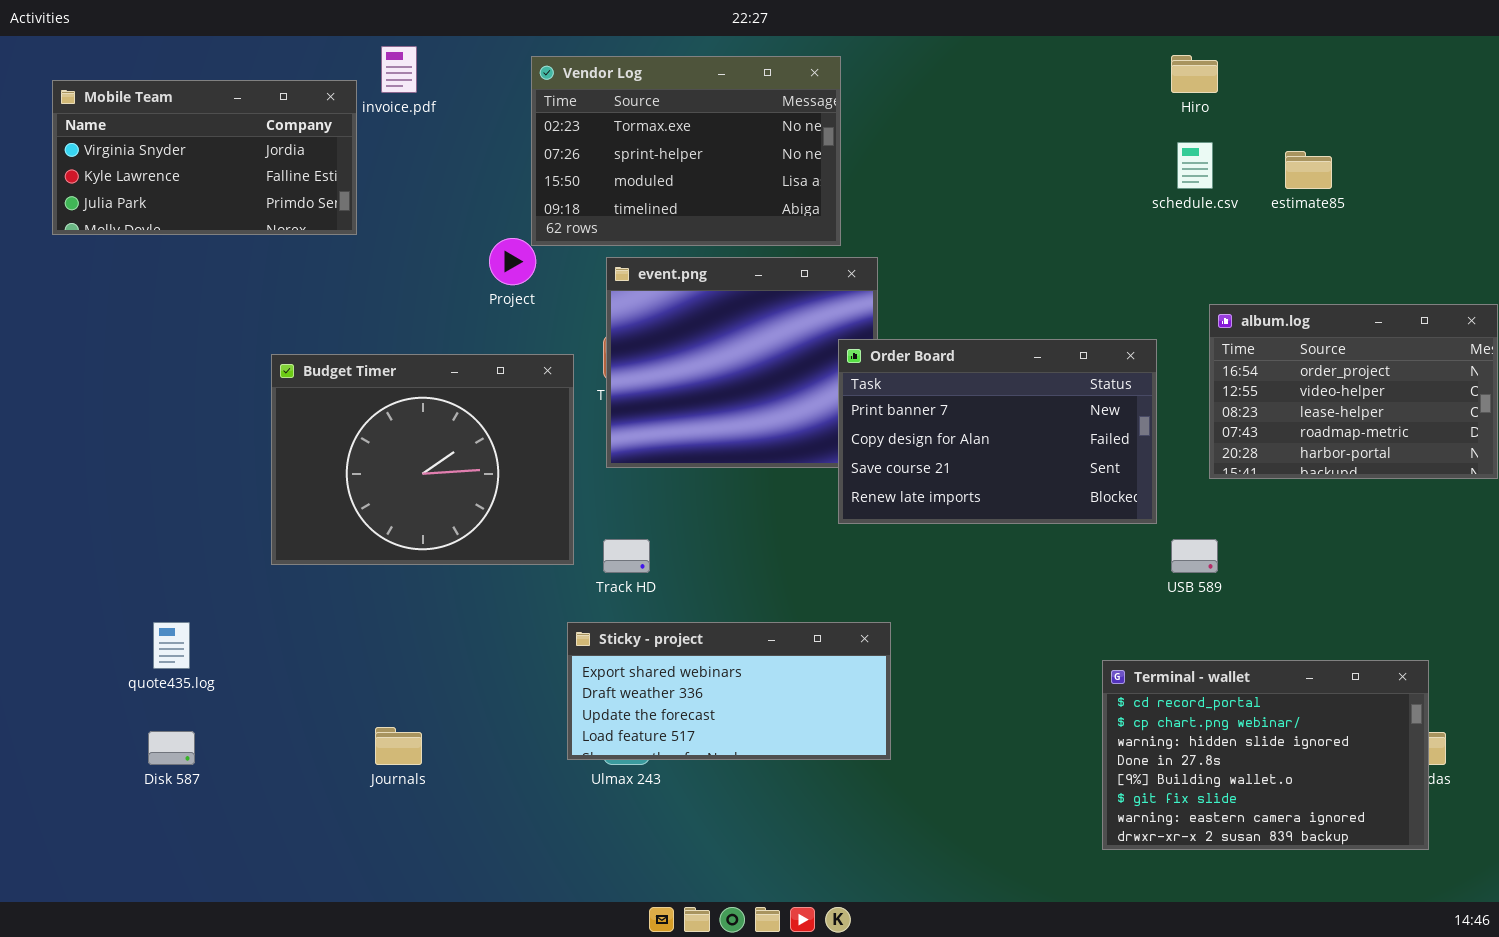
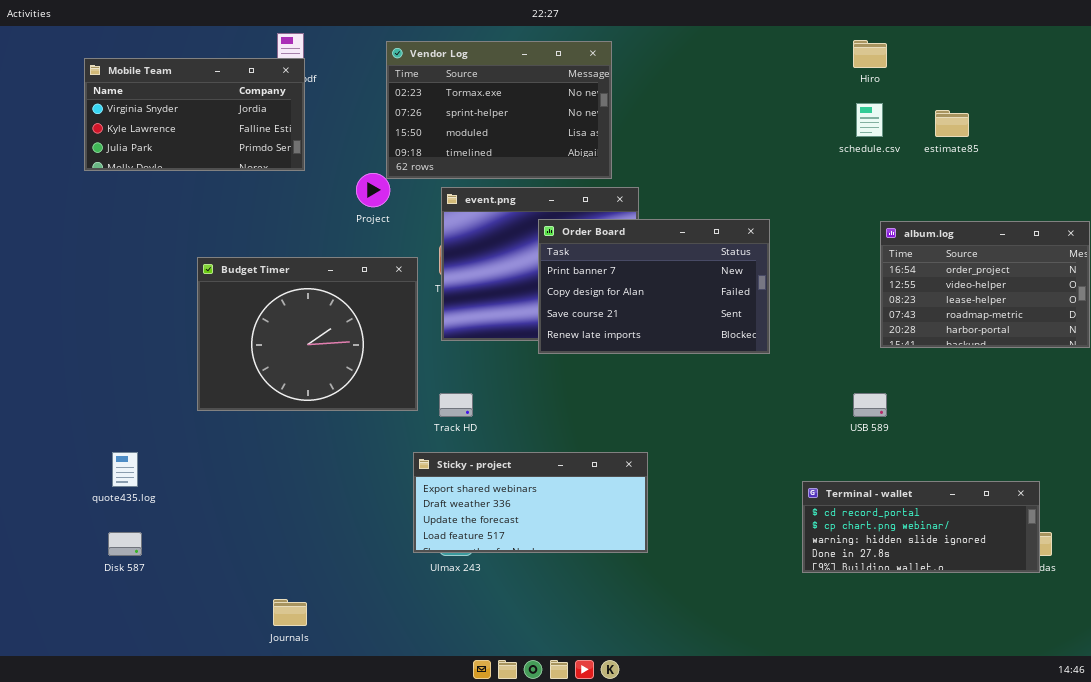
Mobile Team: [52,80,357,235] -> [84,58,305,171], moved
Order Board: [838,339,1157,524] -> [538,219,770,354], moved
Terminal - wallet: [1102,660,1429,850] -> [802,481,1040,573], resized
Journals: [375,727,422,765] -> [273,599,307,626], moved

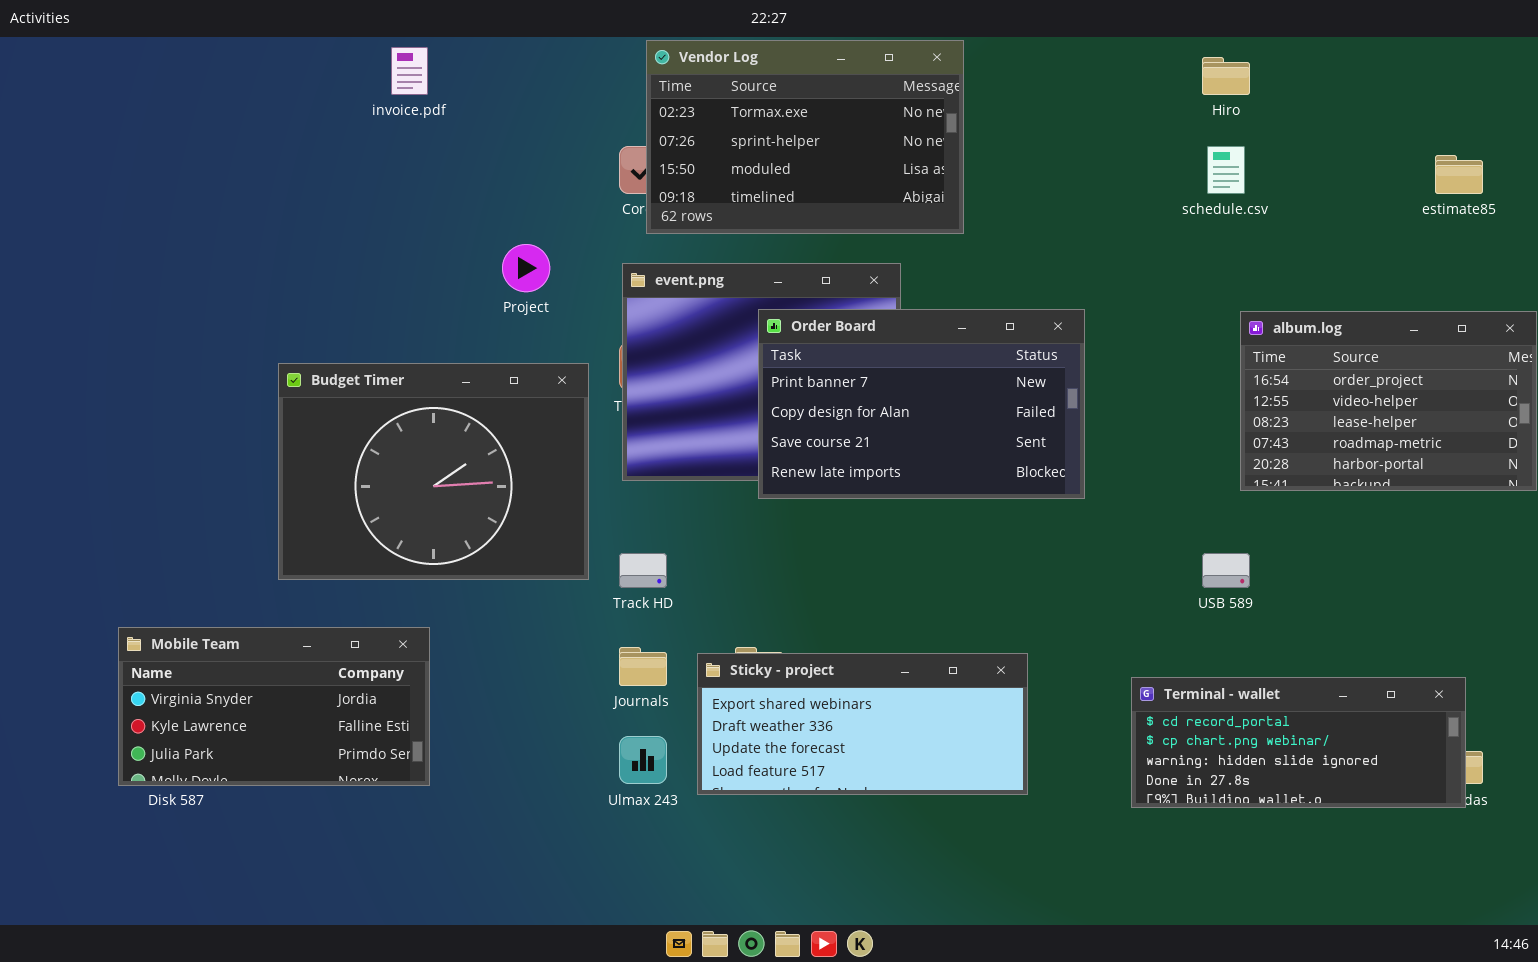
Vendor Log: [386,41,612,179] -> [646,40,964,234], moved
Mobile Team: [84,58,305,171] -> [118,627,430,786], moved
estimate85: [935,110,969,137] -> [1435,155,1483,194], moved
Sticky - project: [413,452,648,553] -> [697,653,1028,795], moved
Journals: [273,599,307,626] -> [619,647,667,686], moved

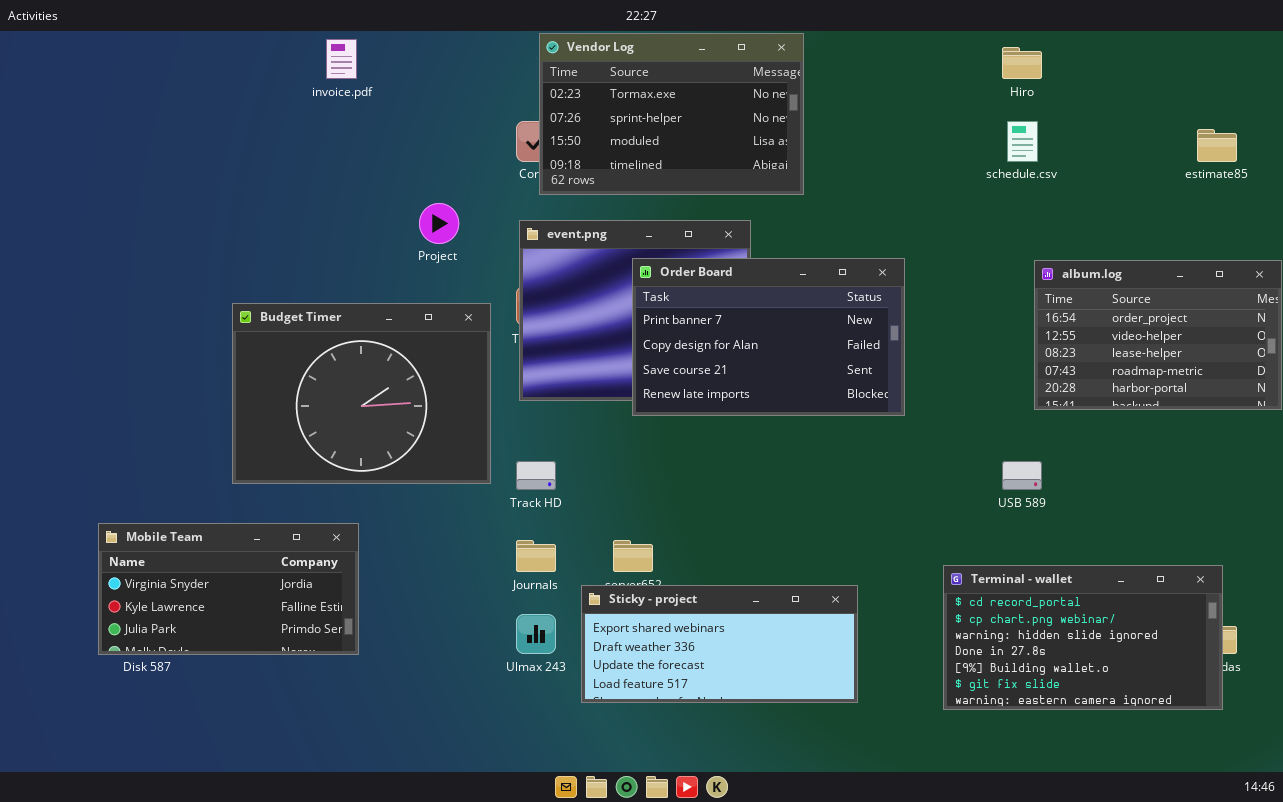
Sticky - project: [697,653,1028,795] -> [581,585,858,703], moved
Terminal - wallet: [1131,677,1466,808] -> [943,565,1223,710], resized

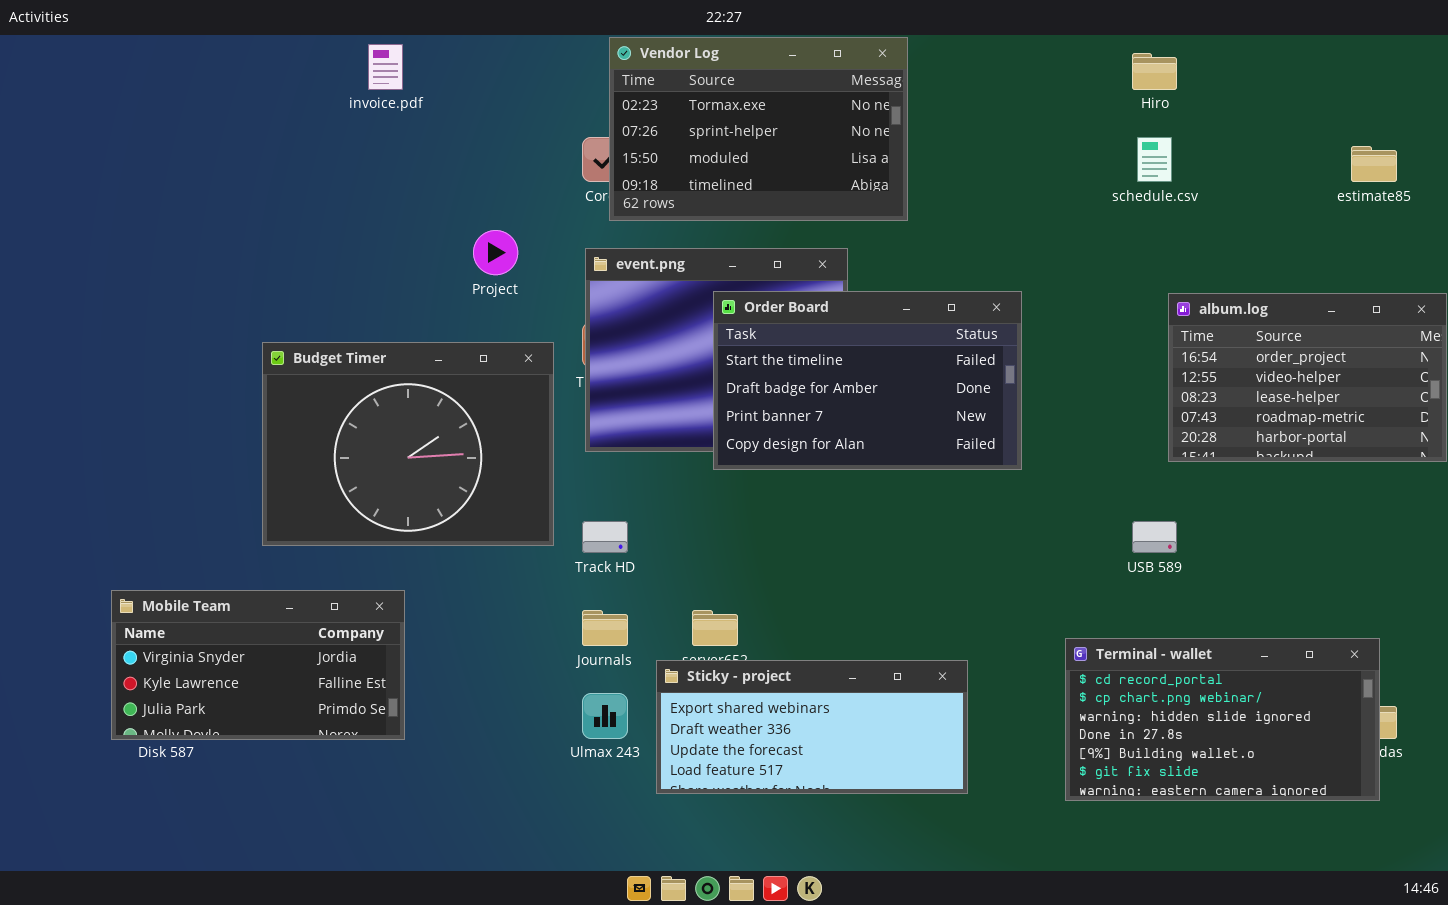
Order Board: [632,258,905,416] -> [713,291,1022,470], scrolled up 2 rows

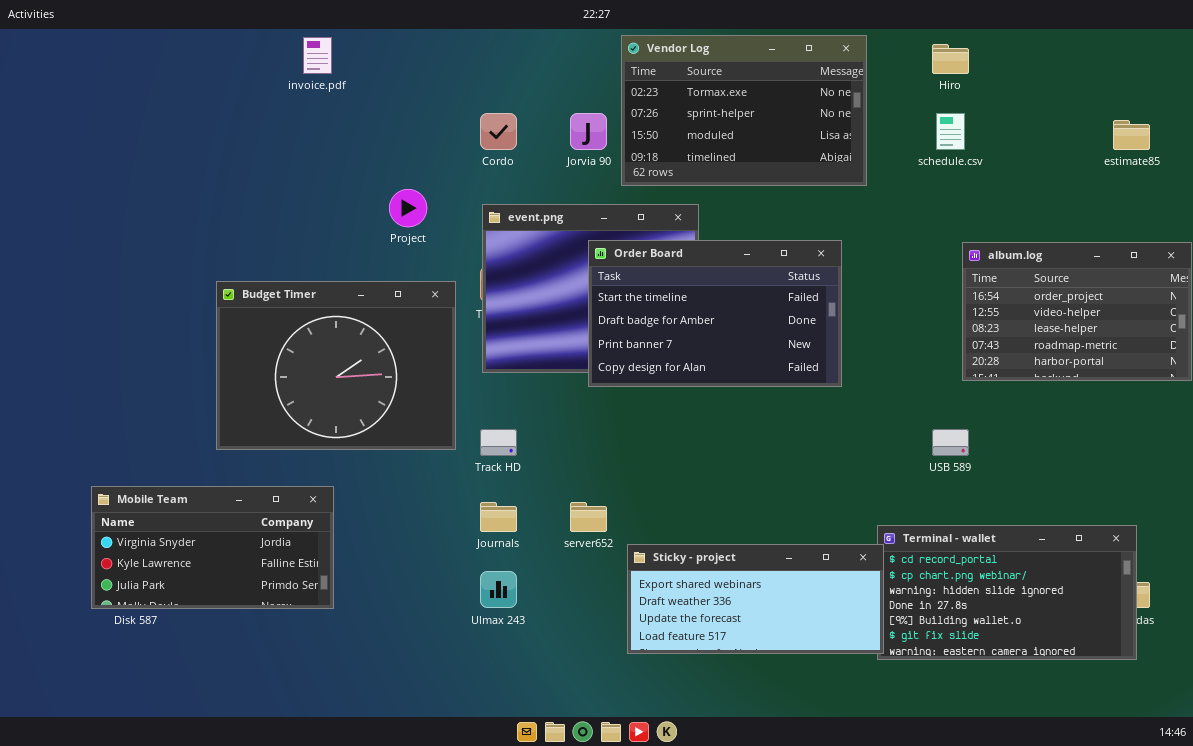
Vendor Log: [609,37,908,221] -> [621,35,867,186], moved
Sticky - project: [656,660,968,794] -> [627,544,884,654], moved

